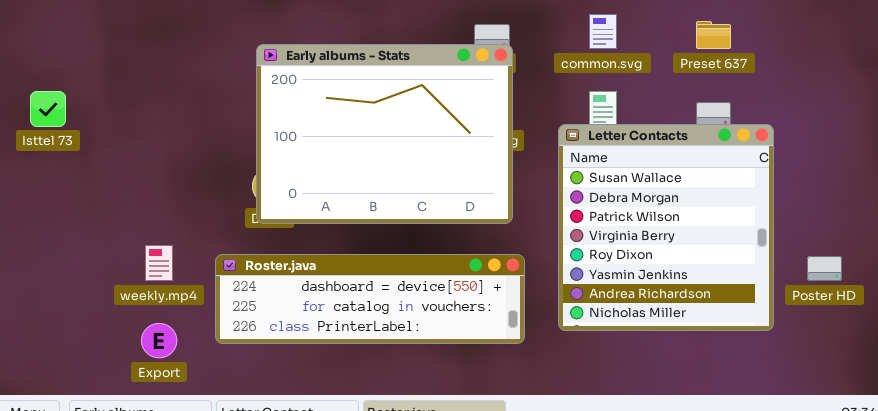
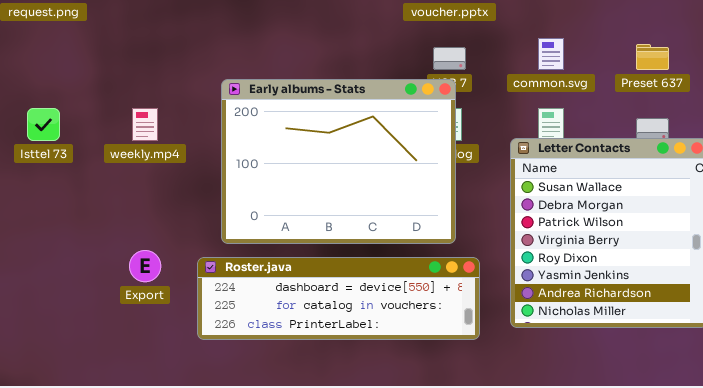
Early albums - Stats: [256,44,513,224] -> [221,79,456,244], moved
weekly.mp4: [145,245,173,281] -> [132,108,158,141], moved
Export: [141,323,177,358] -> [129,250,161,282], moved

